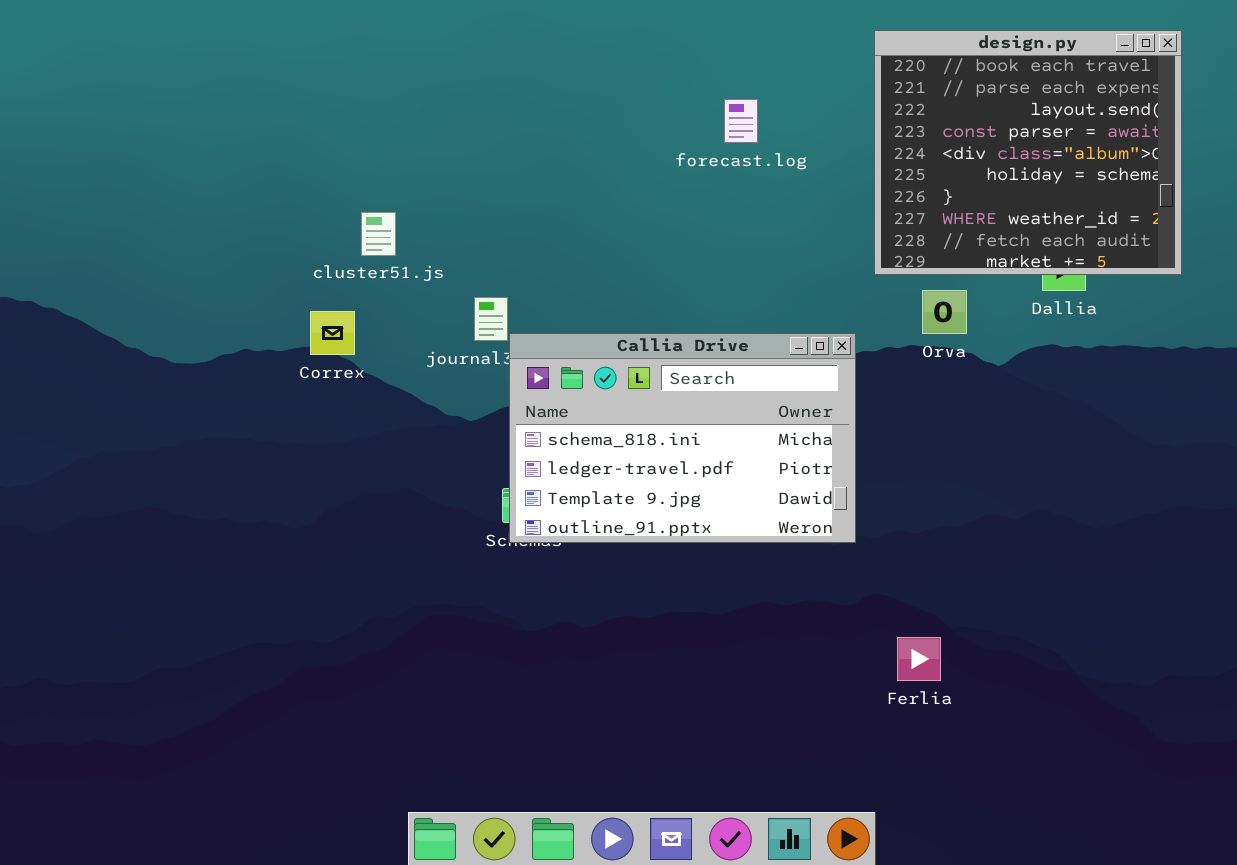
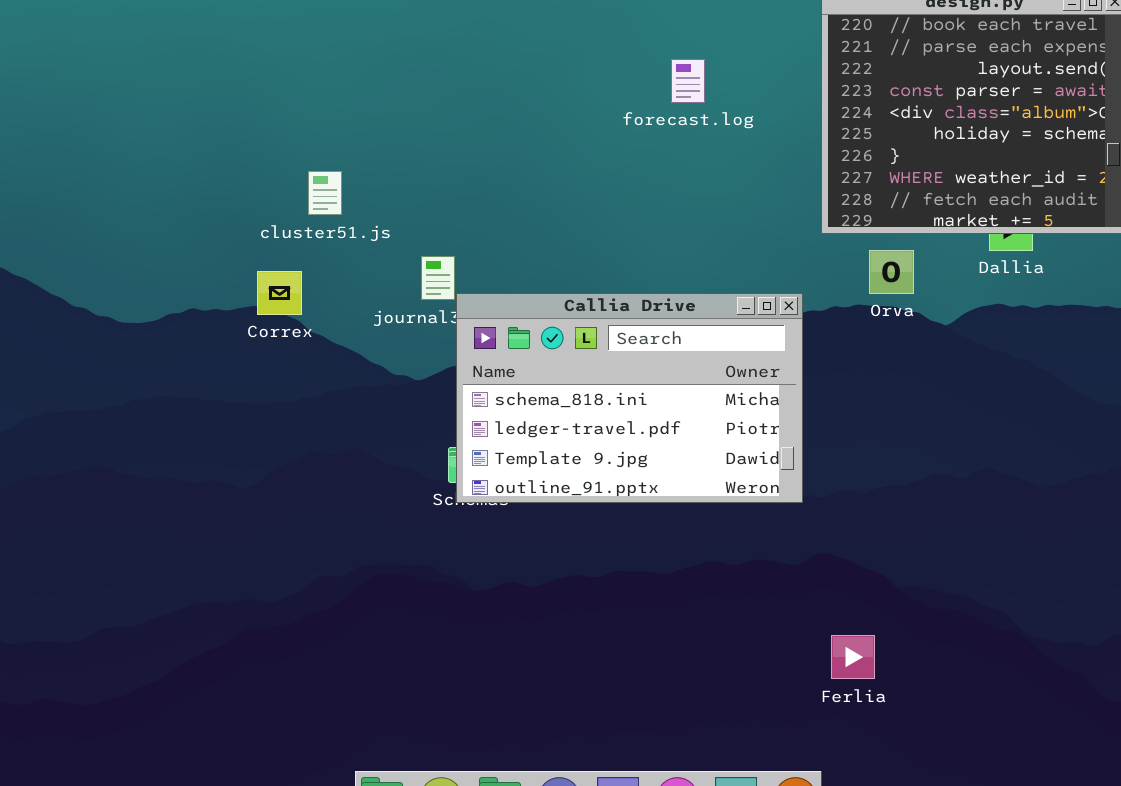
Ferlia: [897,637,941,681] -> [831,635,875,679], moved

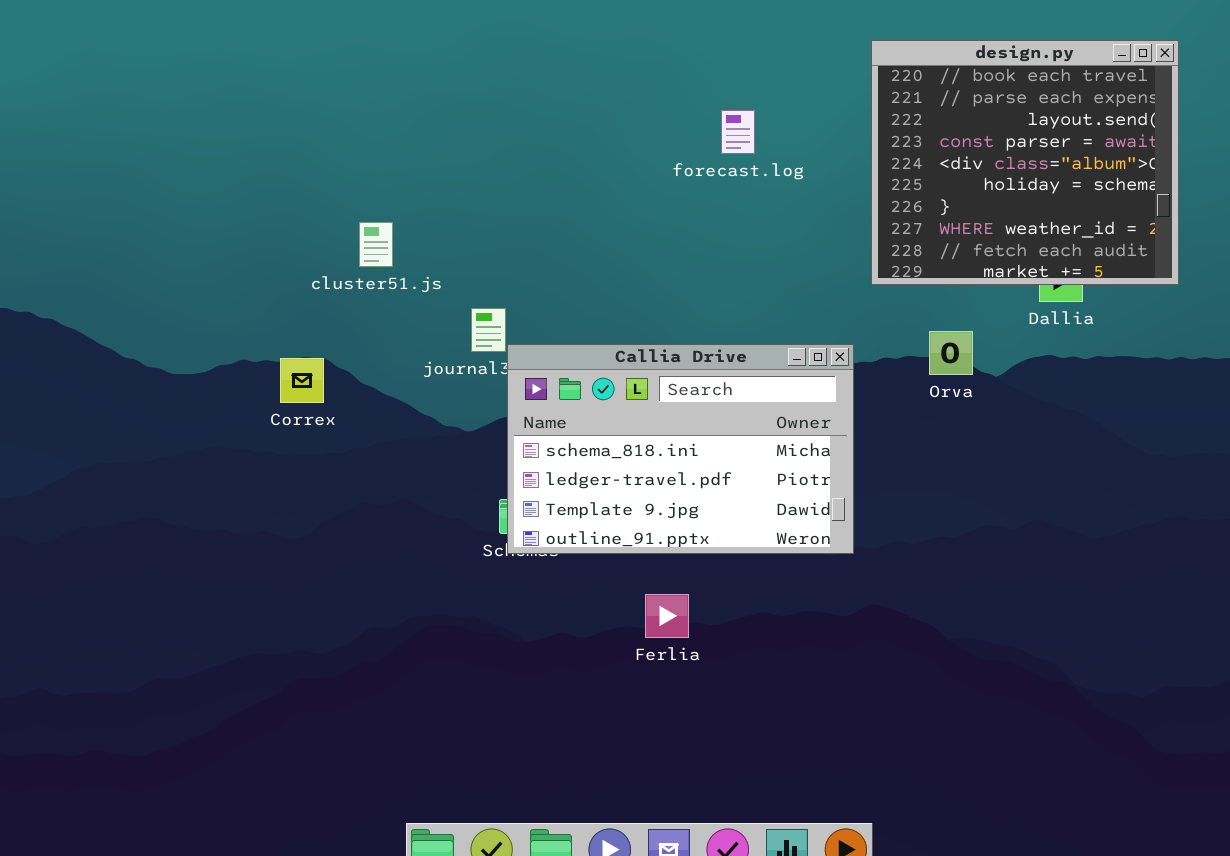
Orva: [869,250,914,294] -> [929,331,973,375], moved
Correx: [257,271,302,315] -> [280,358,324,403], moved
Ferlia: [831,635,875,679] -> [645,594,689,638], moved

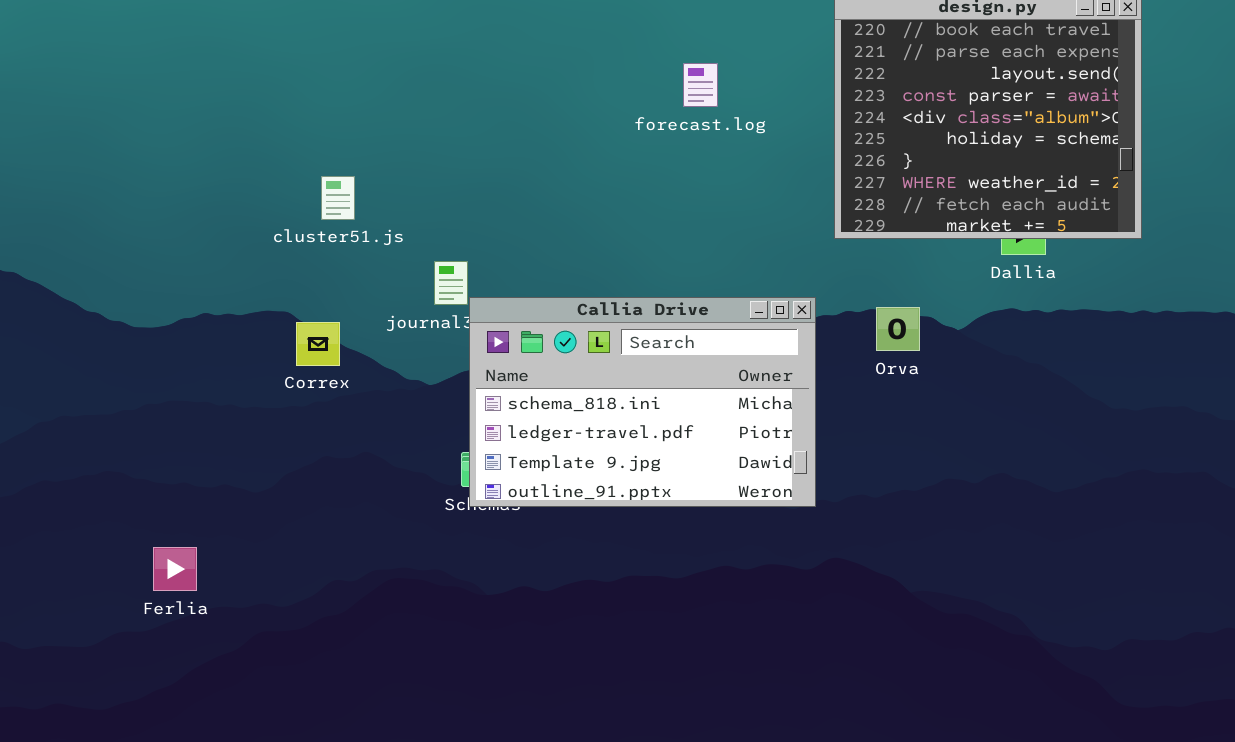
Orva: [929,331,973,375] -> [876,307,920,351], moved
Correx: [280,358,324,403] -> [296,322,340,366], moved
Ferlia: [645,594,689,638] -> [153,547,197,591], moved

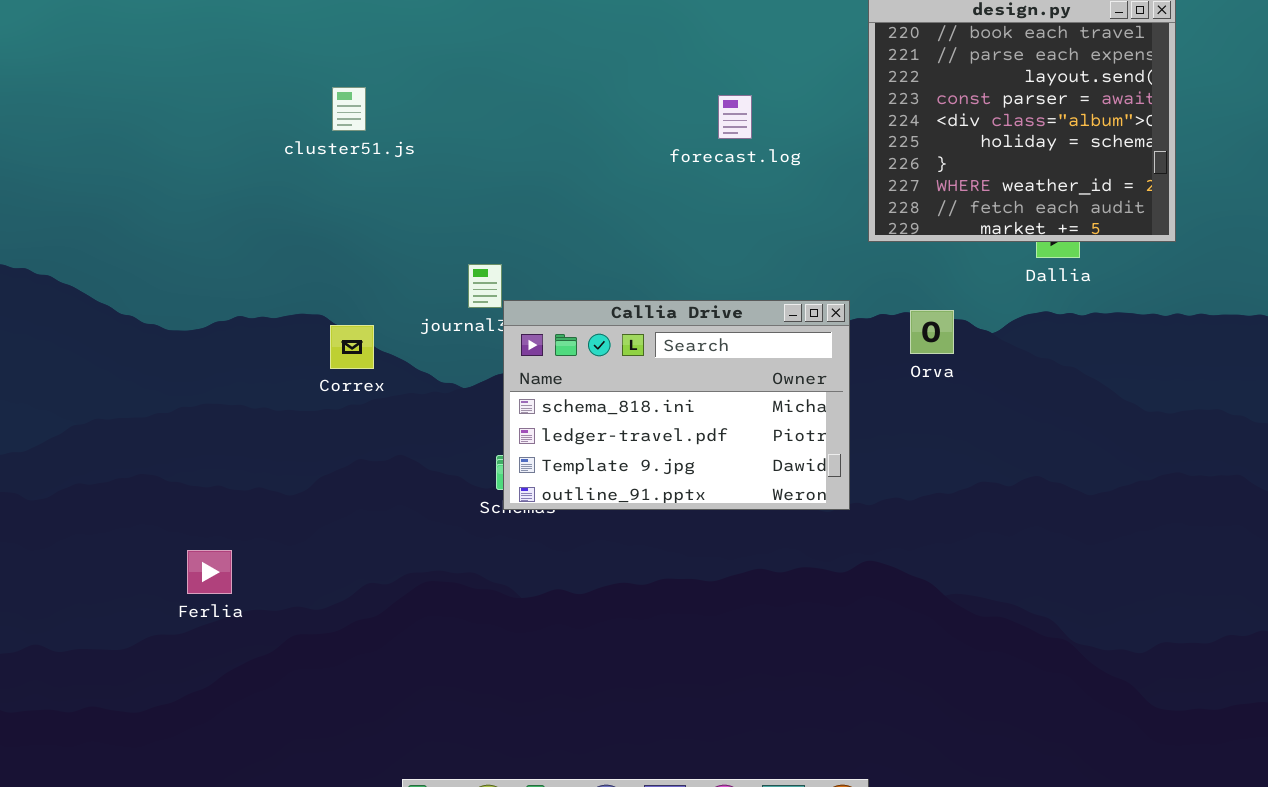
forecast.log: [683,63,718,107] -> [718,95,752,139], moved
cluster51.js: [321,176,355,220] -> [332,87,366,131], moved

